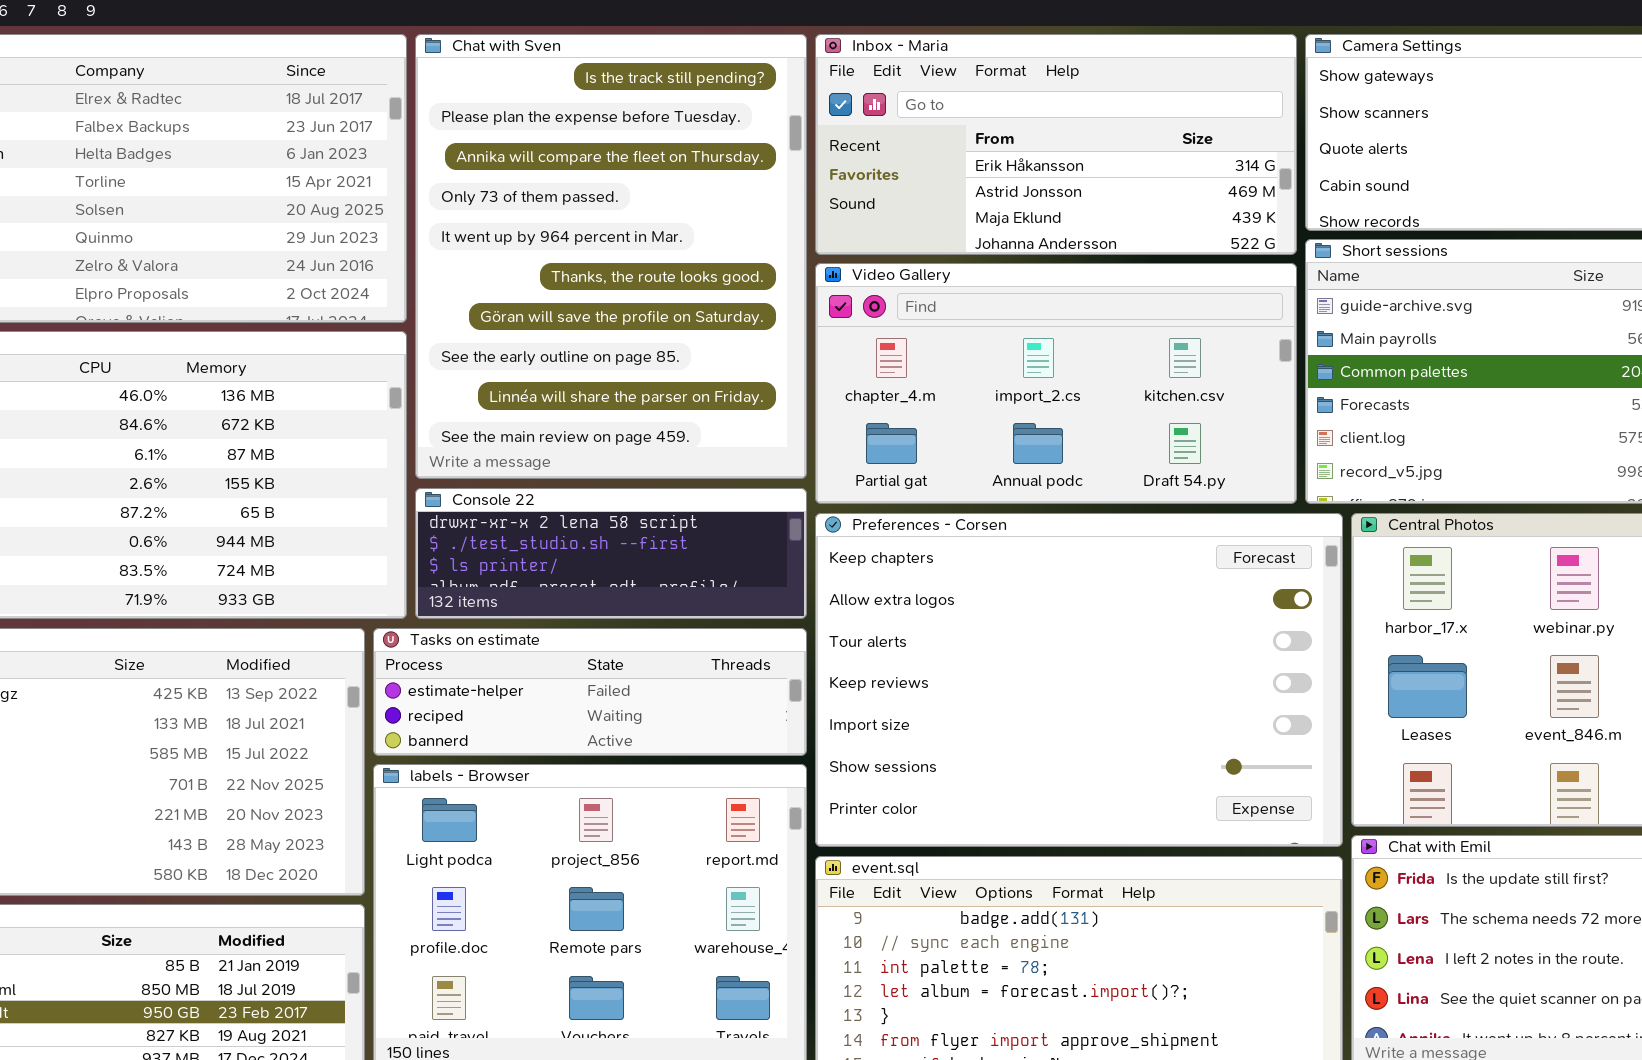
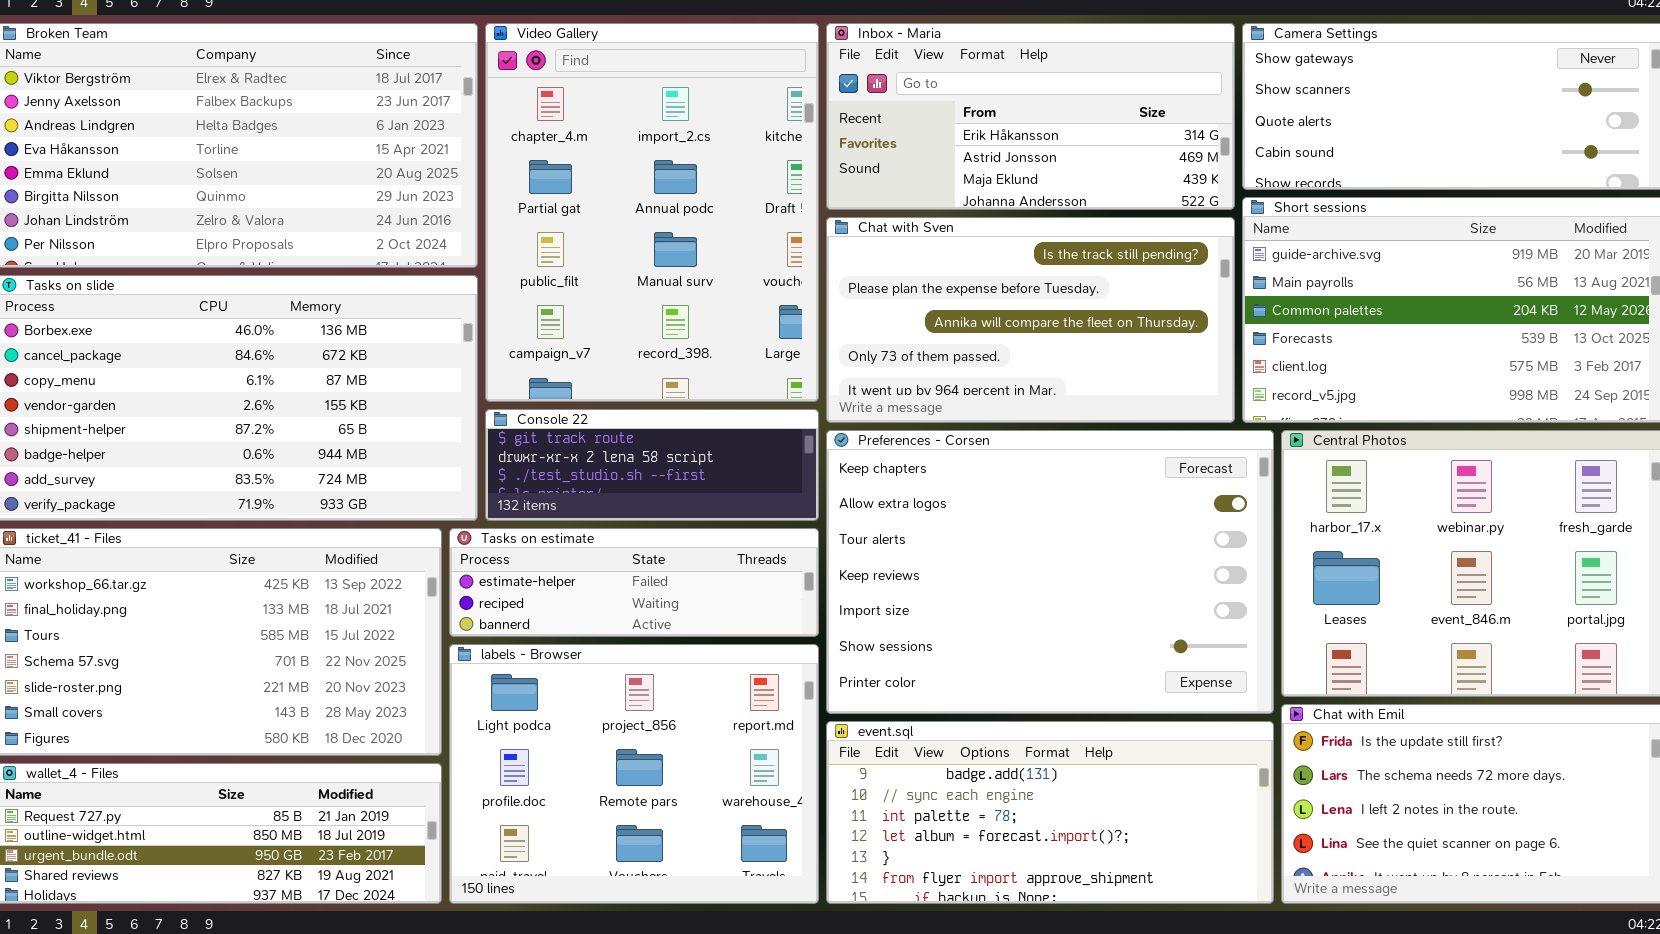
Chat with Sven: [415,34,807,479] -> [826,217,1235,423], moved, resized
Video Gallery: [815,263,1297,504] -> [485,23,819,402], moved, resized
Console 22: [415,488,807,619] -> [485,409,819,521], scrolled up 1 row

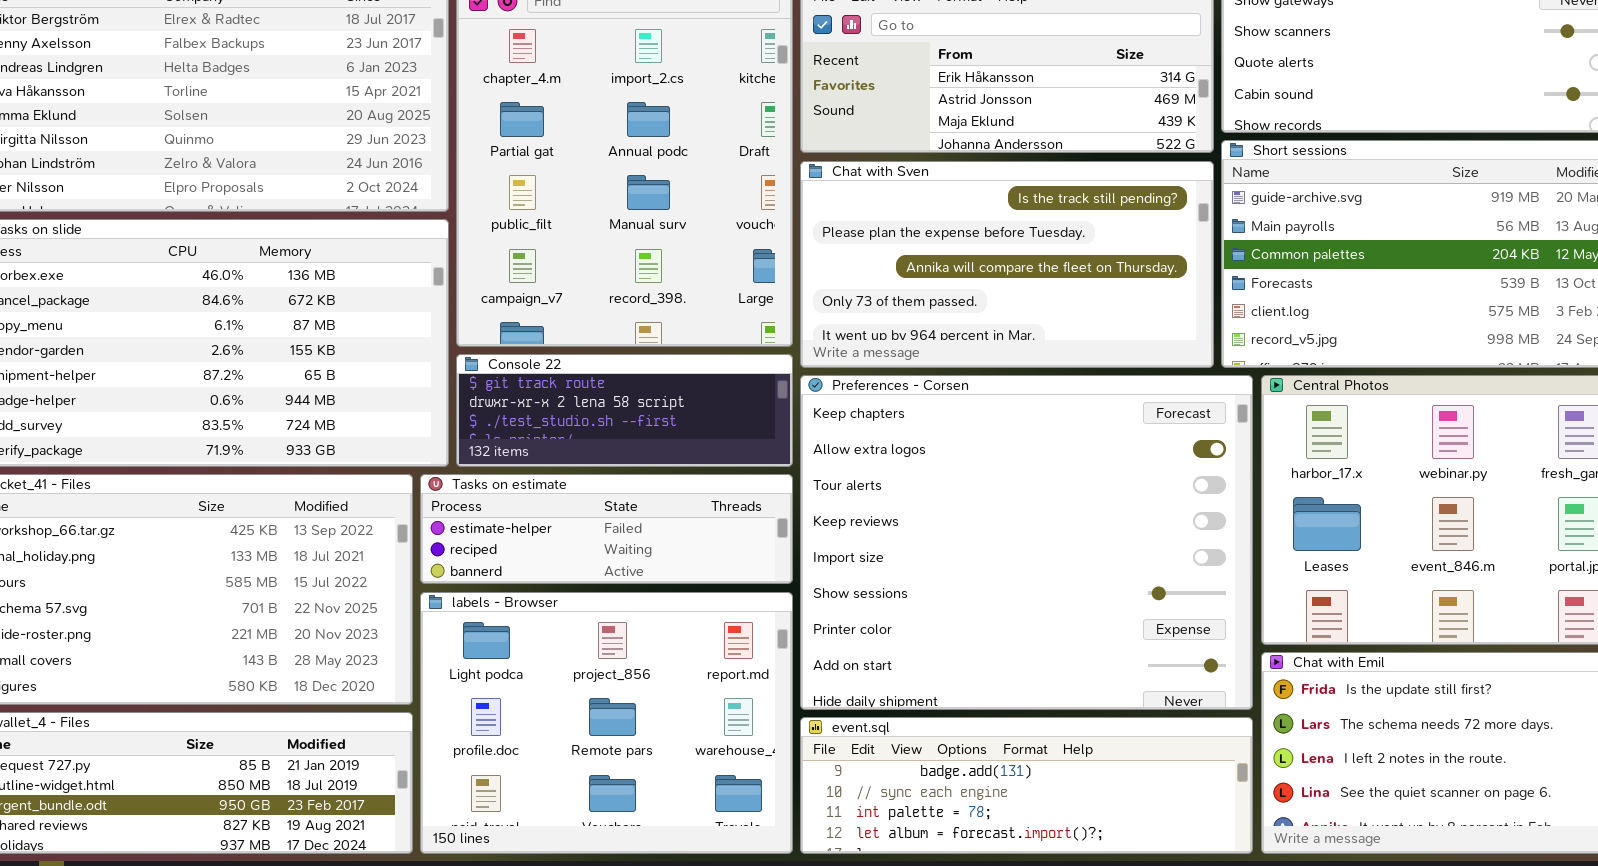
Preferences - Corsen: [826,430,1274,714] -> [800,375,1253,710], resized
event.sql: [826,721,1274,904] -> [800,717,1253,854], resized

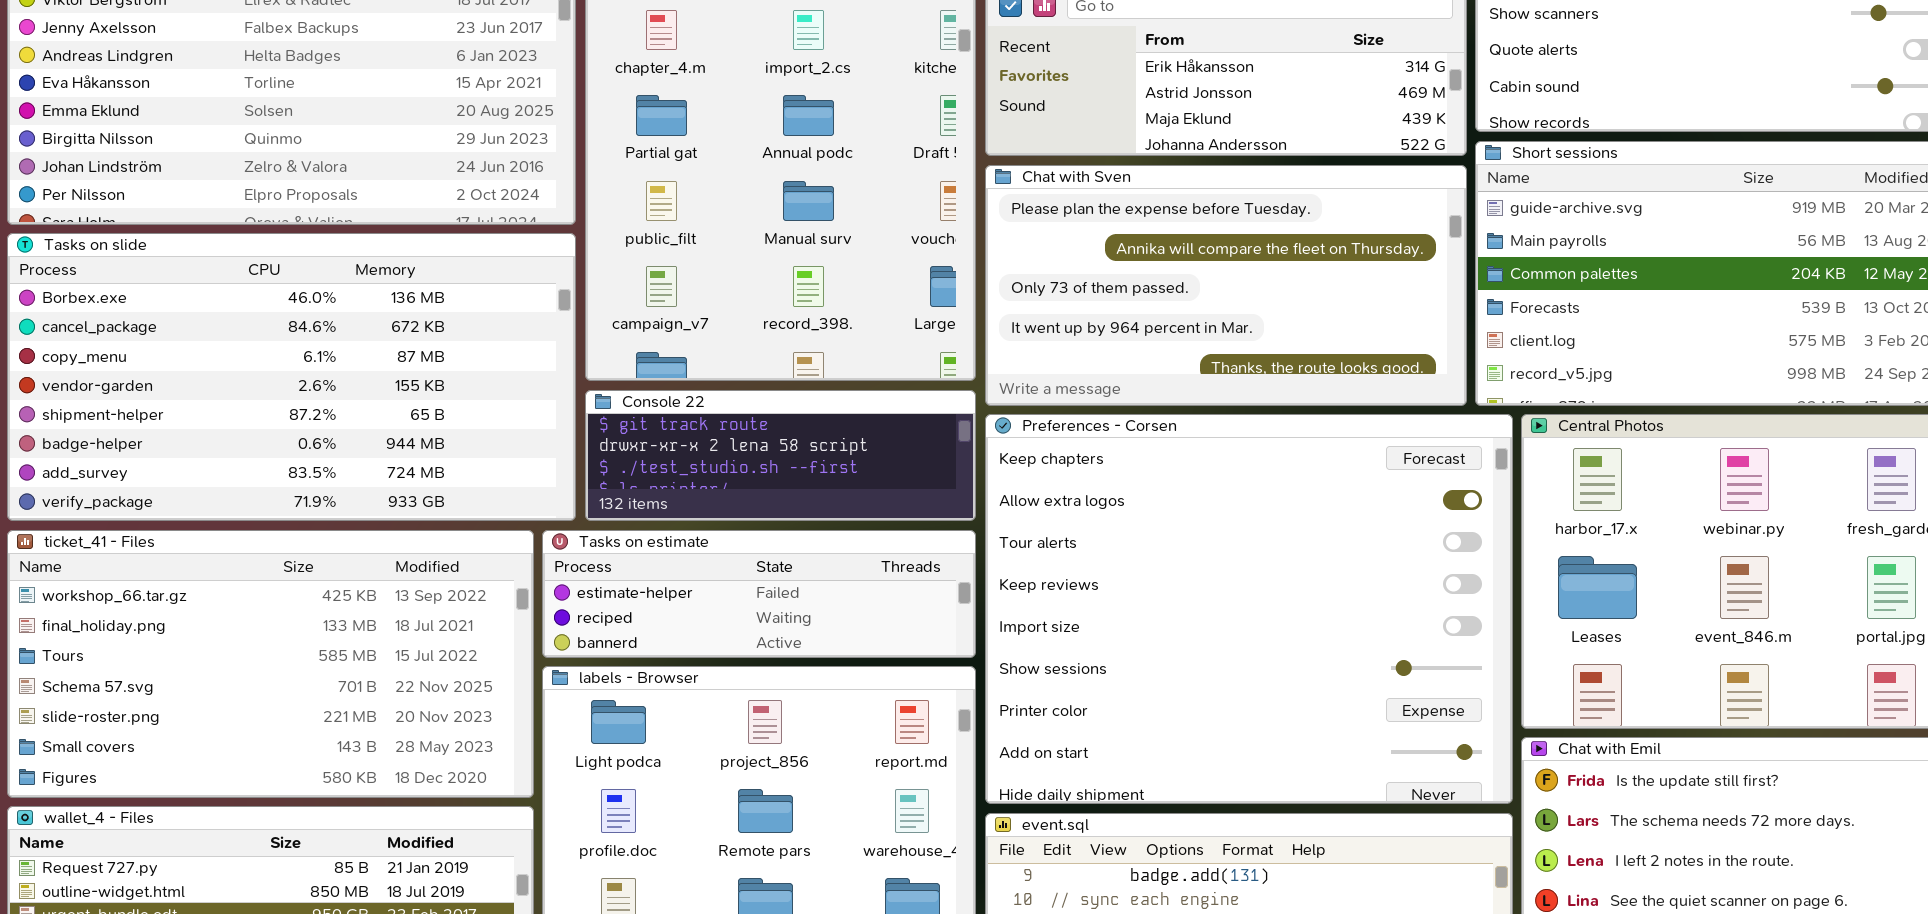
Chat with Sven: [800,161,1214,368] -> [985,165,1467,406], scrolled down 1 row

